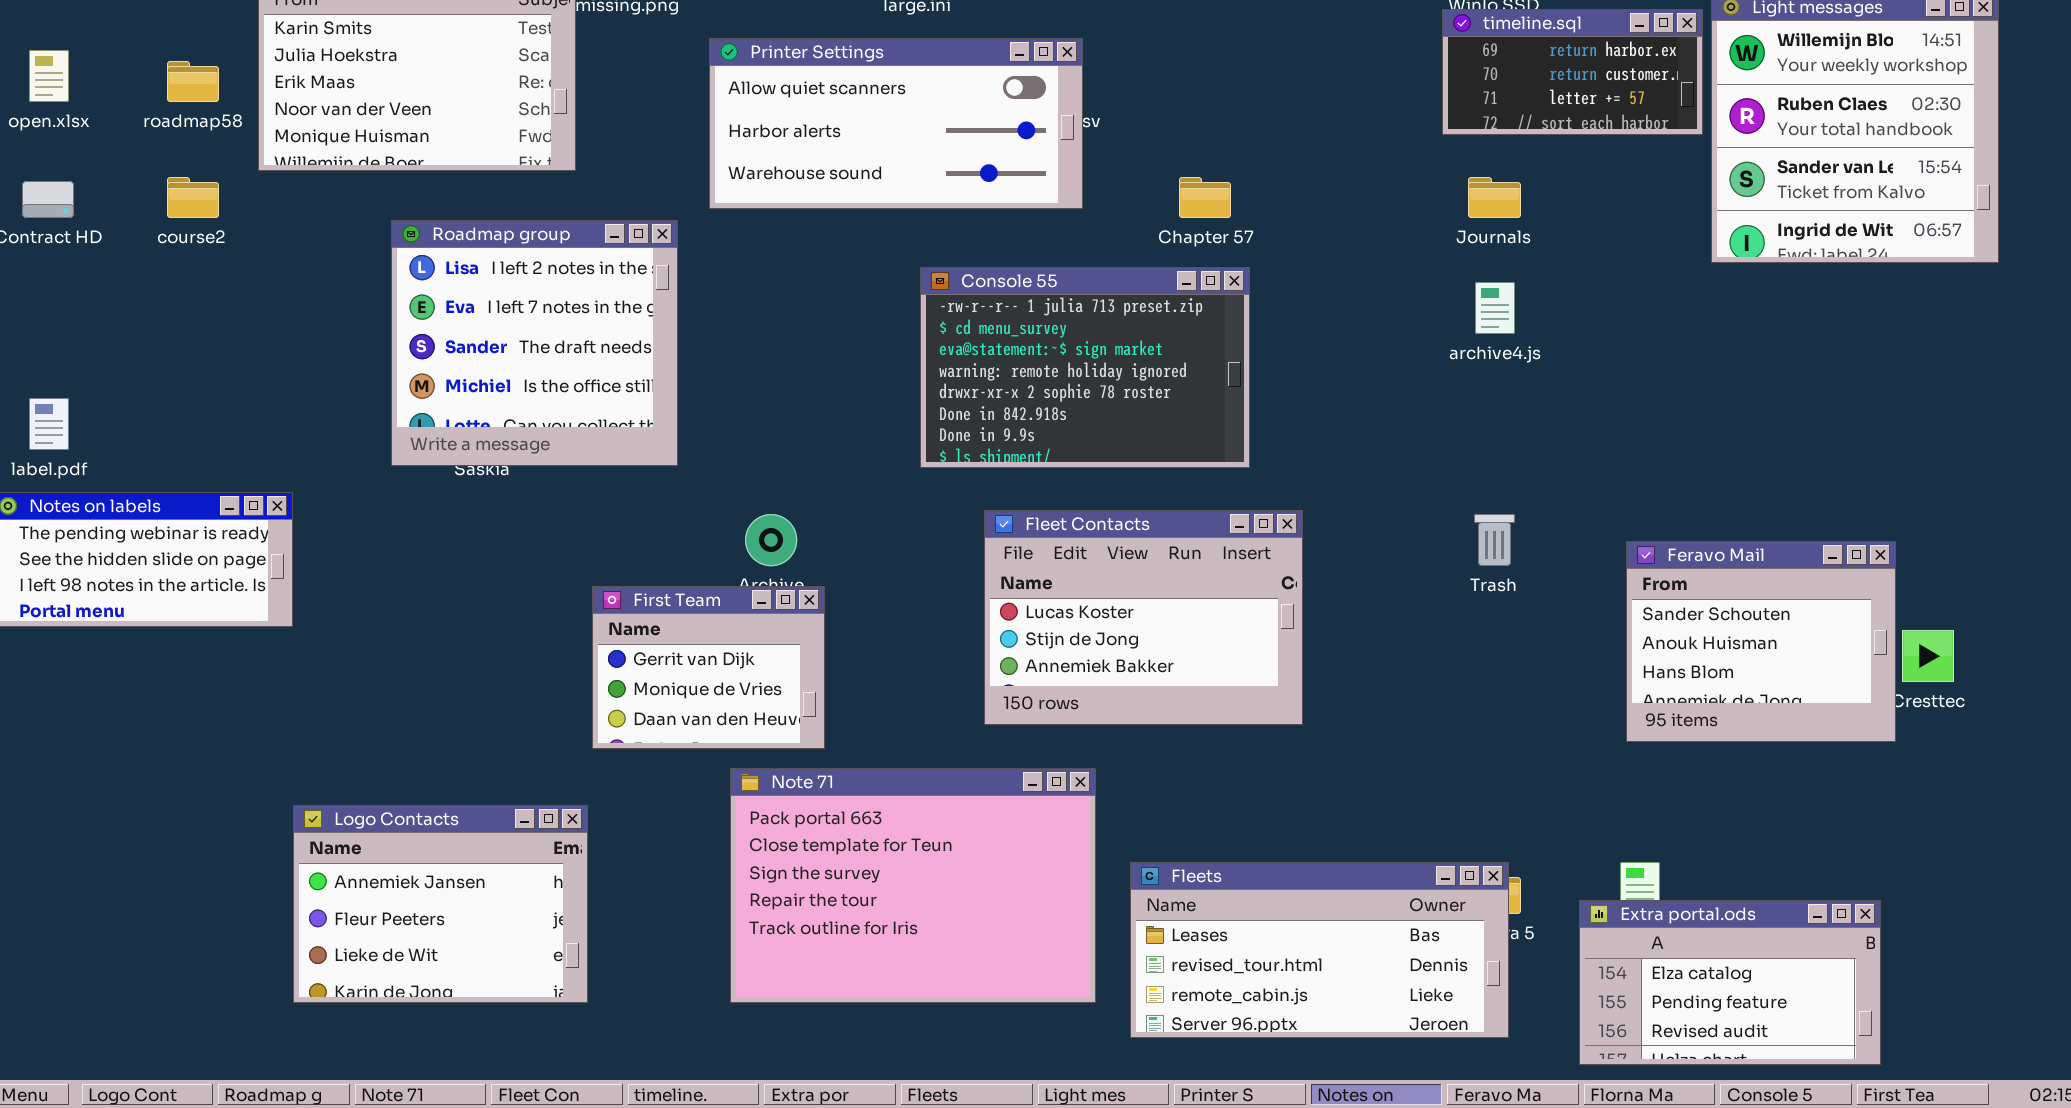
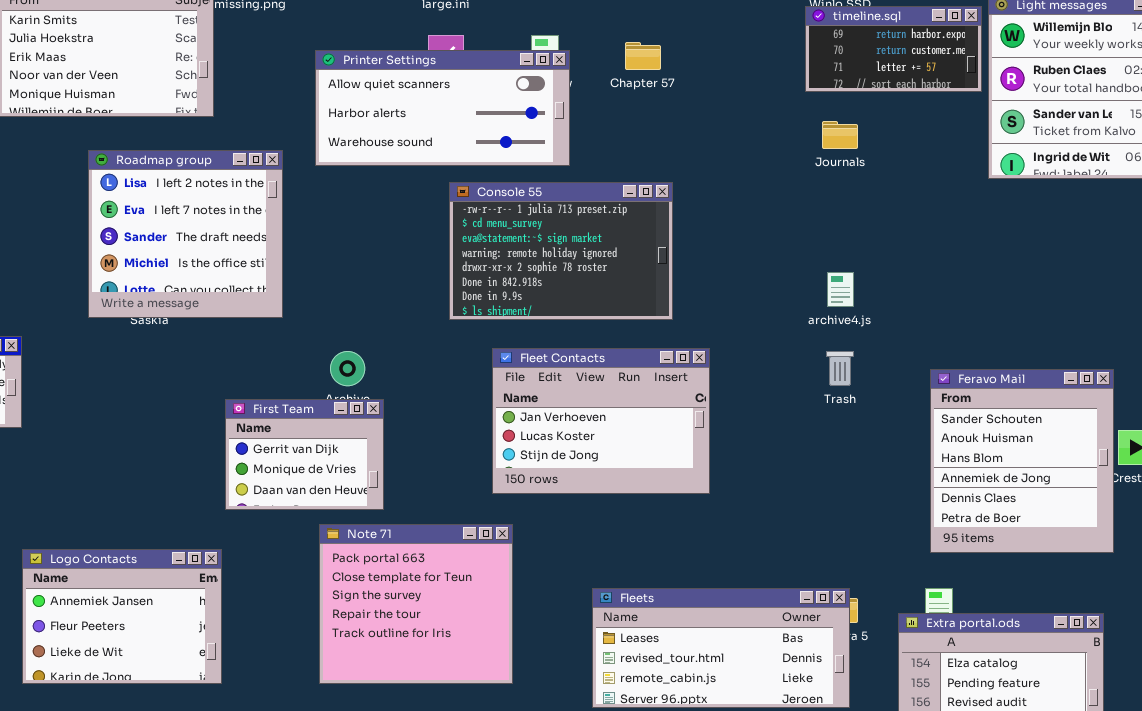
Printer Settings: [709,38,1083,209] -> [315,50,570,166], moved
Chapter 57: [1179,177,1231,218] -> [625,42,661,70], moved
archive4.js: [1475,282,1515,334] -> [827,272,854,307], moved
Fleet Contacts: [984,510,1303,725] -> [492,348,710,494], scrolled up 1 row
Feravo Mail: [1626,541,1896,742] -> [930,369,1114,553], resized
Note 71: [730,768,1096,1003] -> [319,524,513,684], resized

